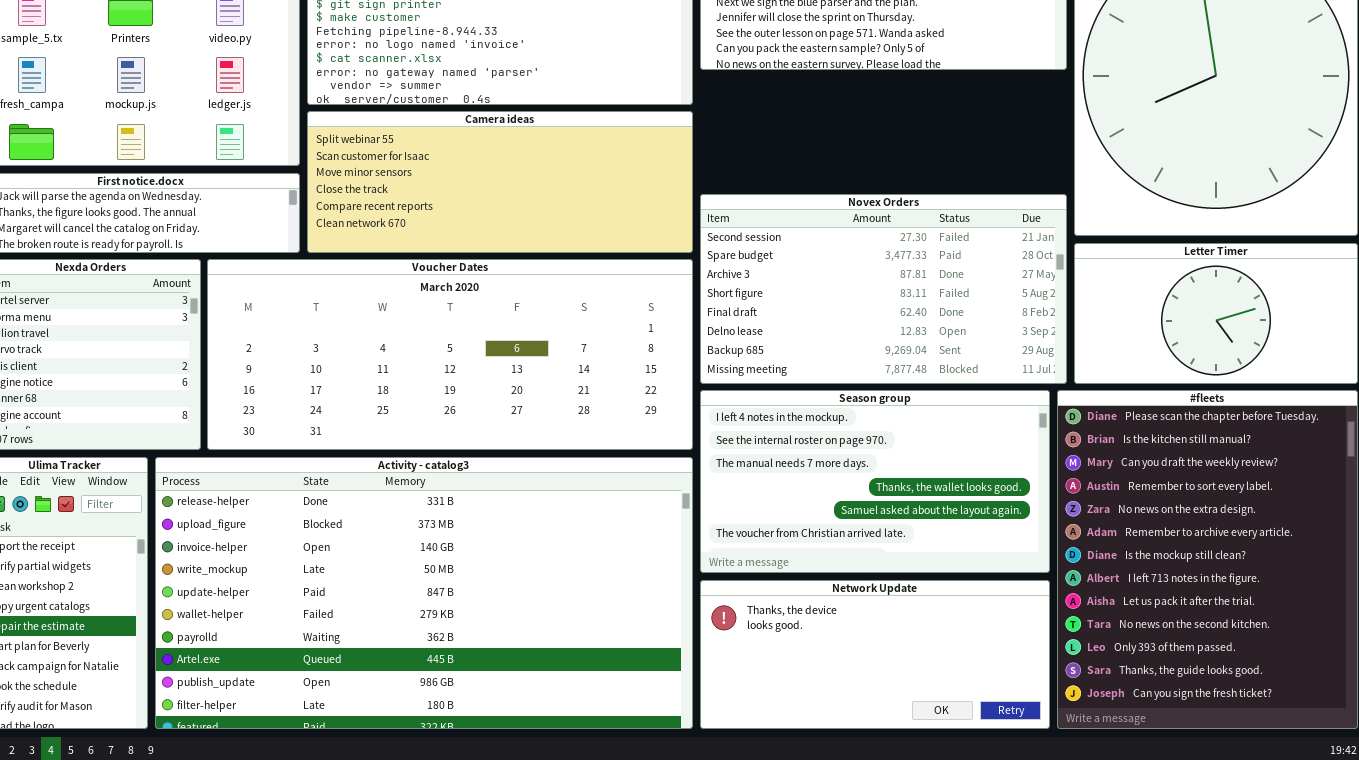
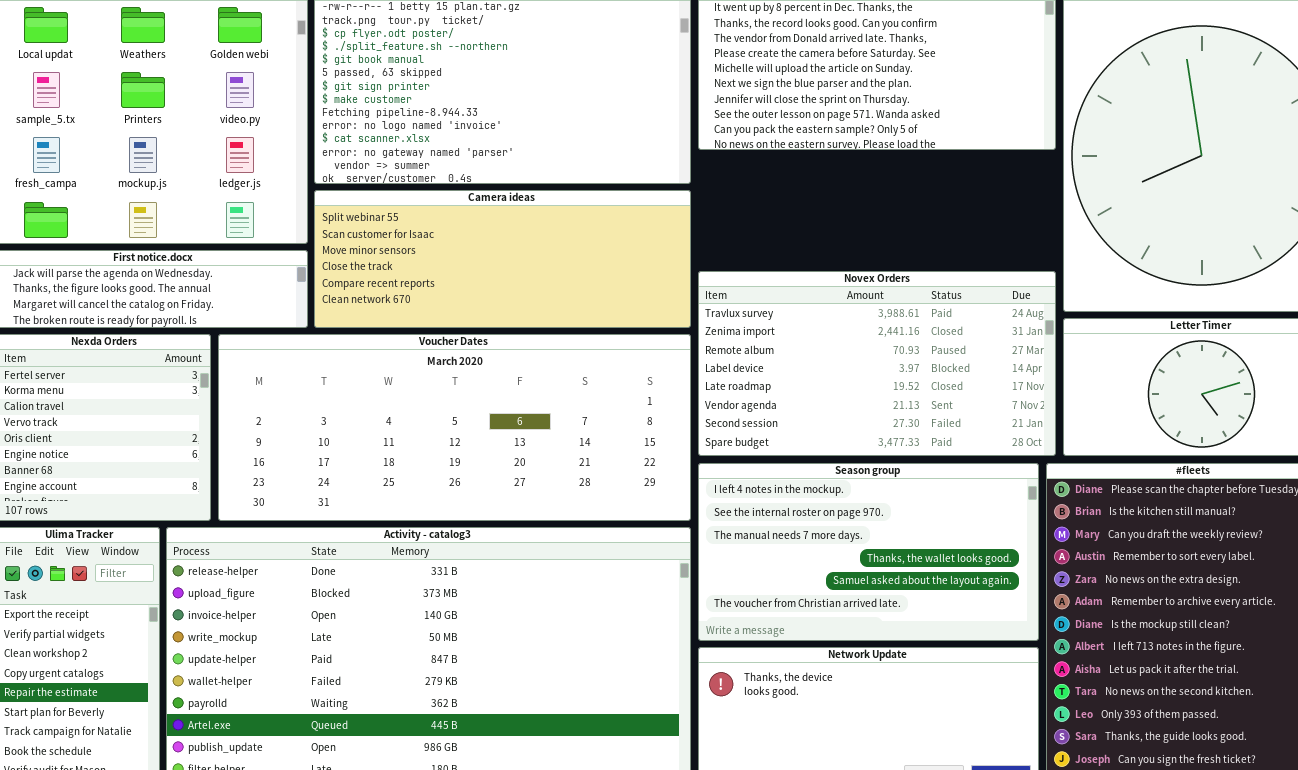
Novex Orders: [700,194,1067,384] -> [698,271,1056,456], scrolled up 6 rows

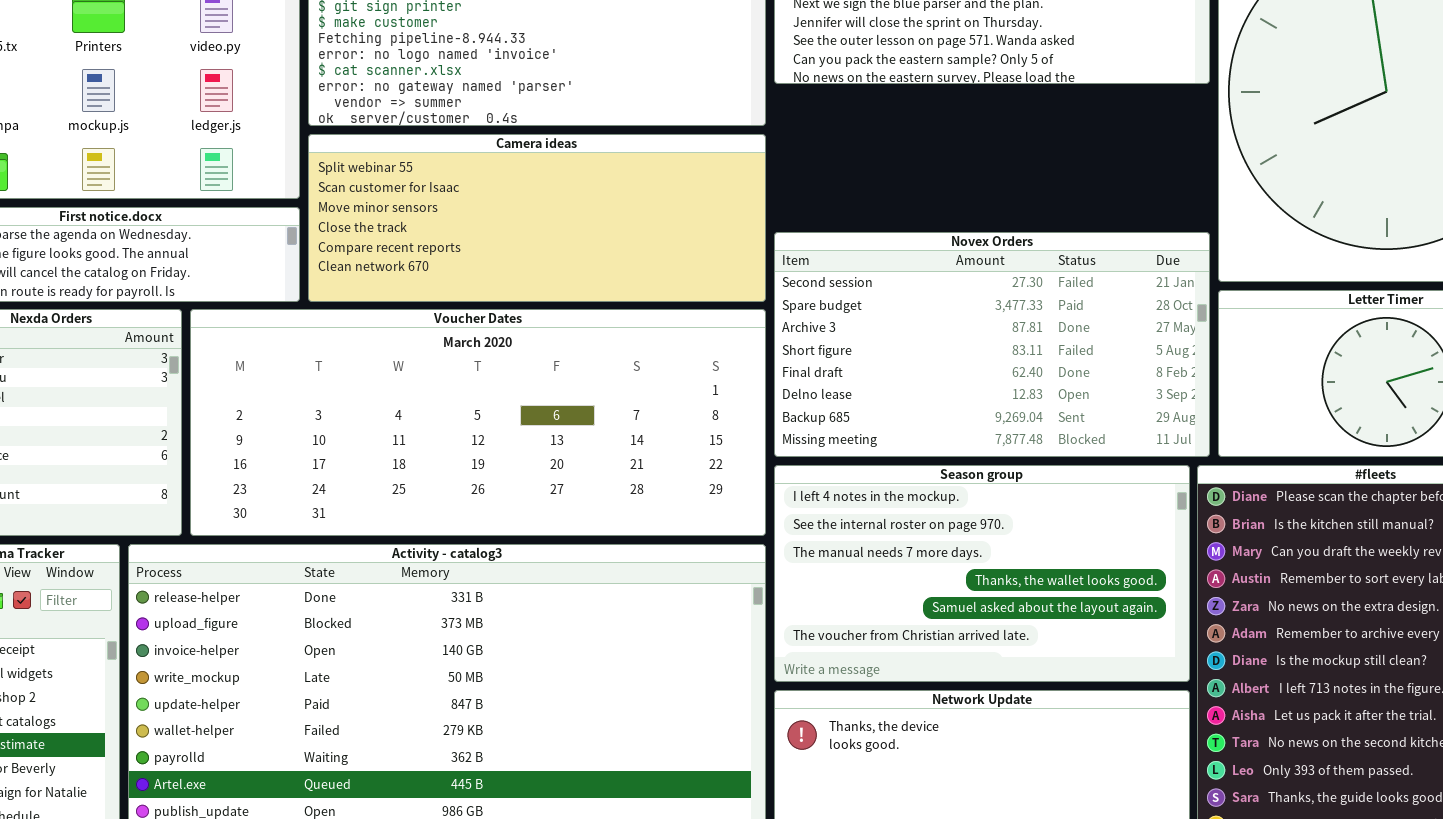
Novex Orders: [698,271,1056,456] -> [774,232,1210,457], scrolled down 6 rows

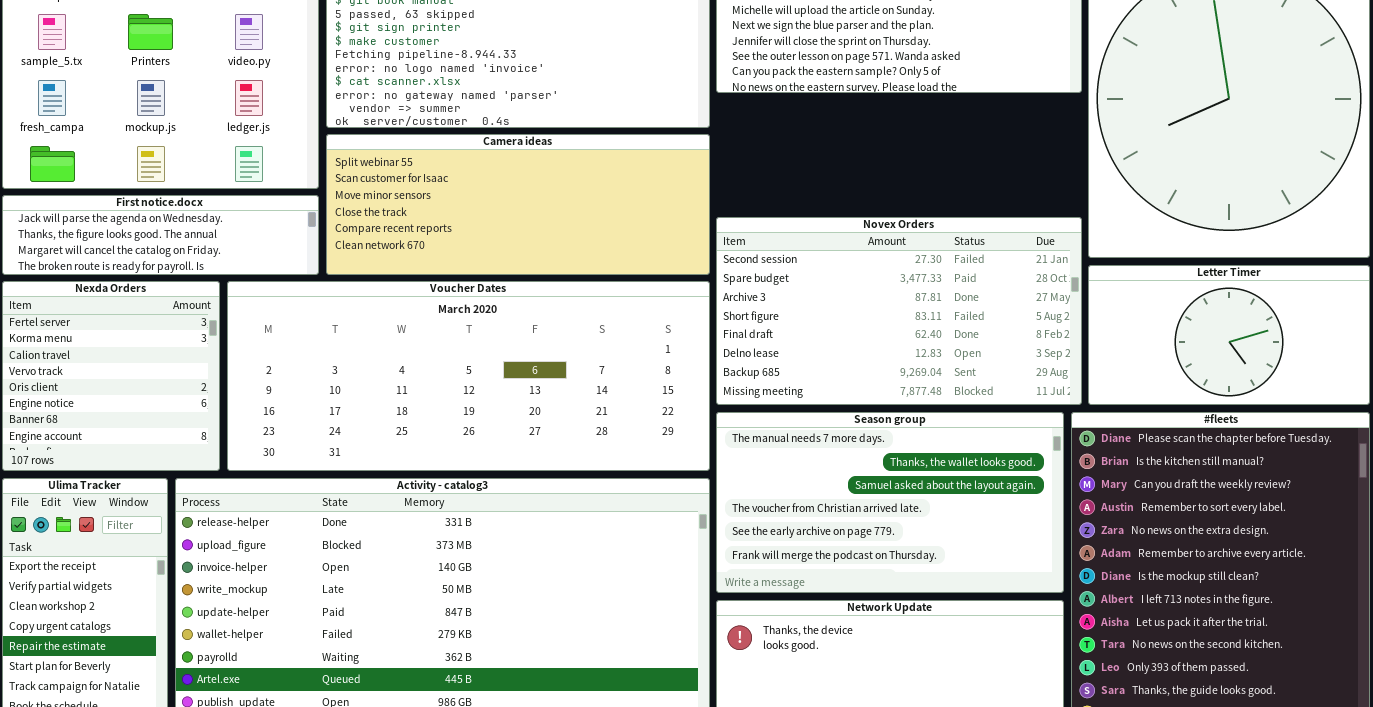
Season group: [774,465,1190,682] -> [716,412,1064,593], scrolled down 2 rows

